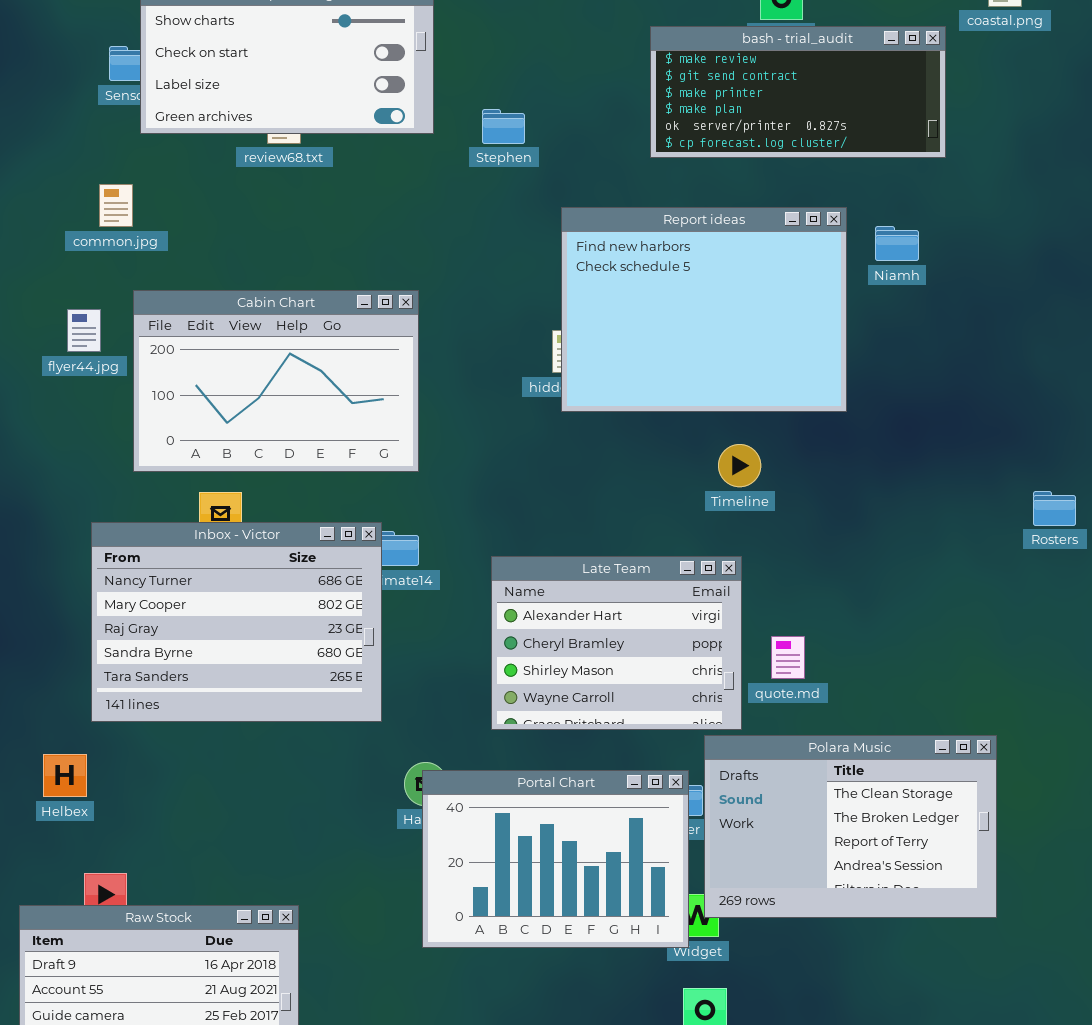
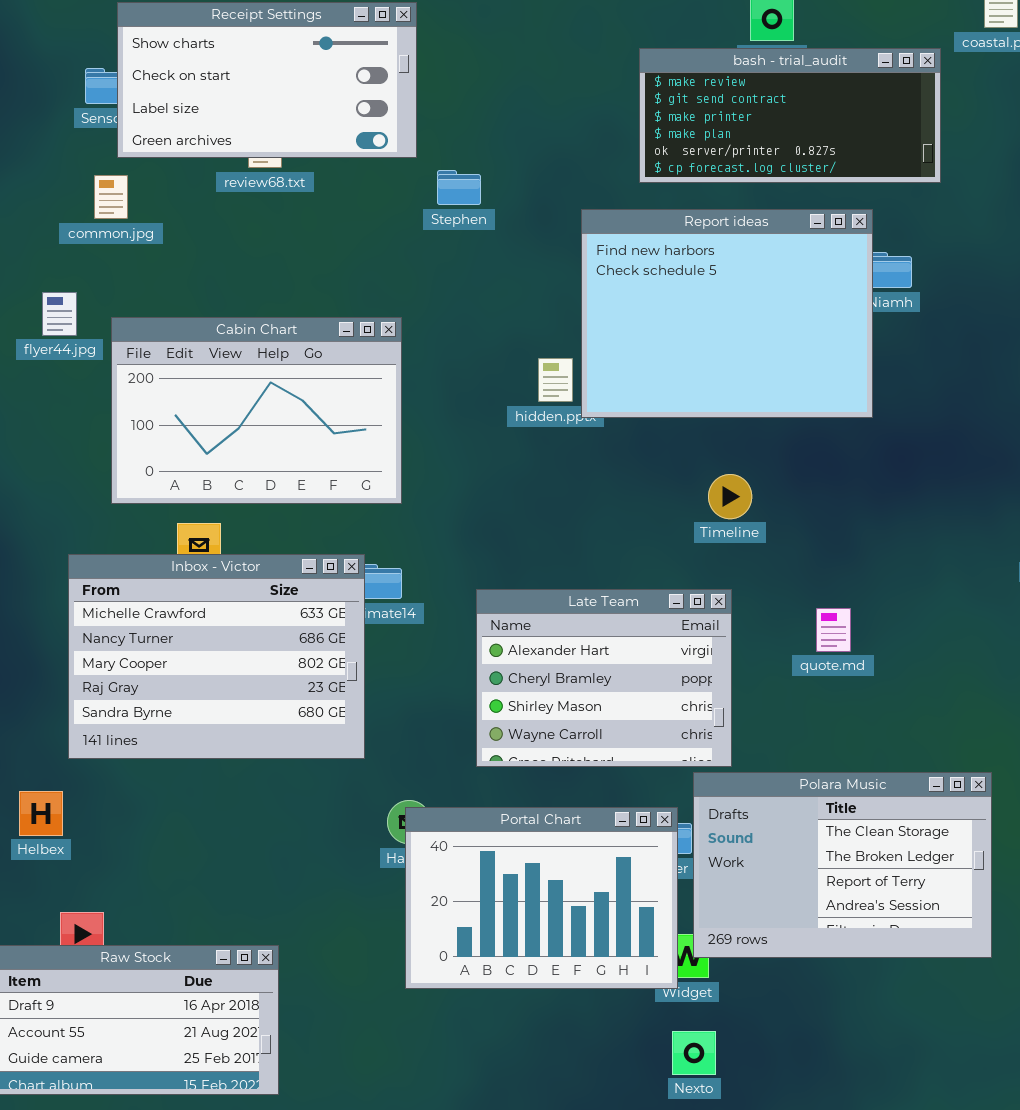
Stephen: [482,109,525,144] -> [437,170,481,205], moved
common.jpg: [99,184,133,227] -> [94,175,128,219], moved
Report ideas: [561,207,847,412] -> [581,209,873,418], moved
flyer44.jpg: [67,309,101,352] -> [42,292,77,336], moved
Inbox - Victor: [91,522,382,722] -> [68,554,365,759], scrolled up 1 row
quote.md: [771,636,805,679] -> [816,608,851,652], moved

